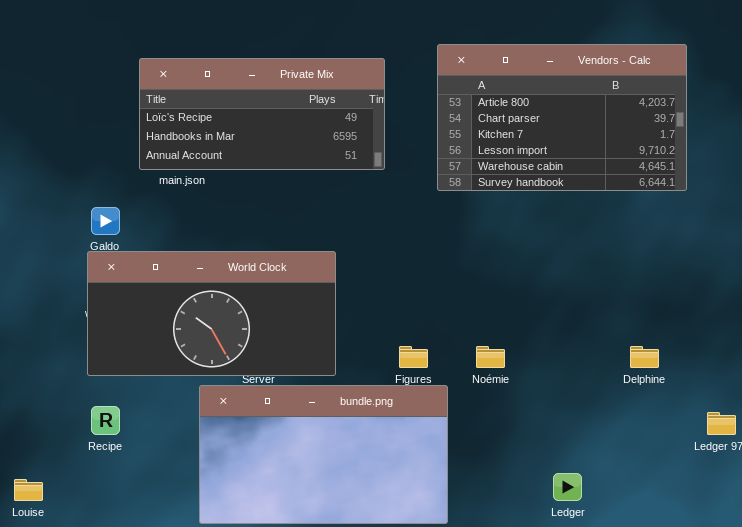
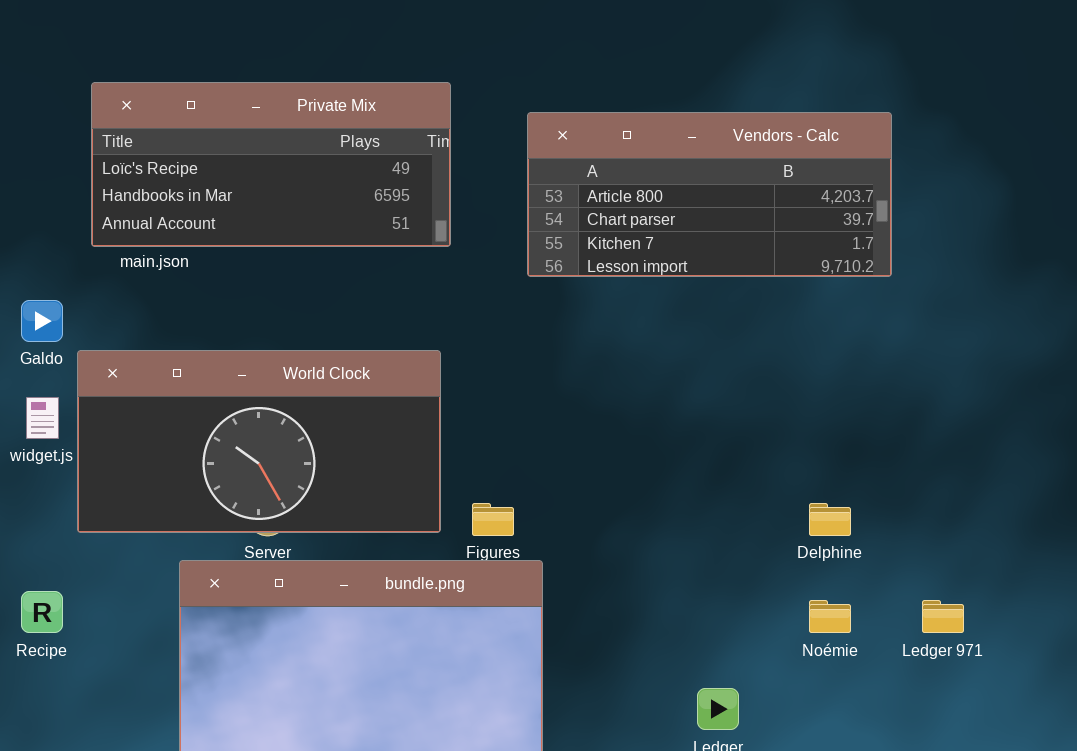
Vendors - Calc: [437,44,687,191] -> [527,112,892,277], resized
World Clock: [87,251,336,376] -> [77,350,441,533], moved
Noémie: [476,346,505,368] -> [809,600,851,633], moved

